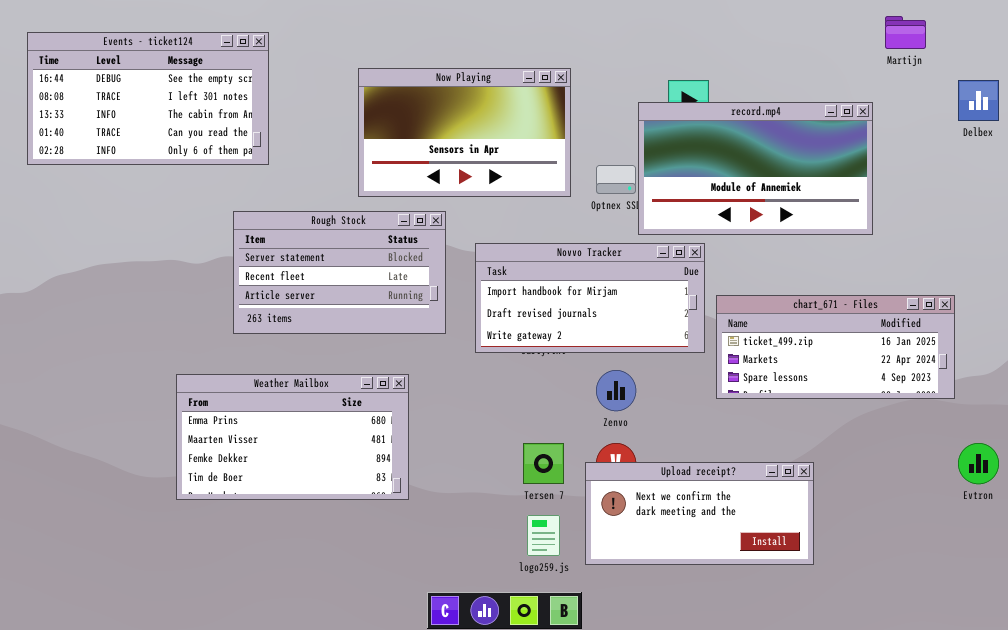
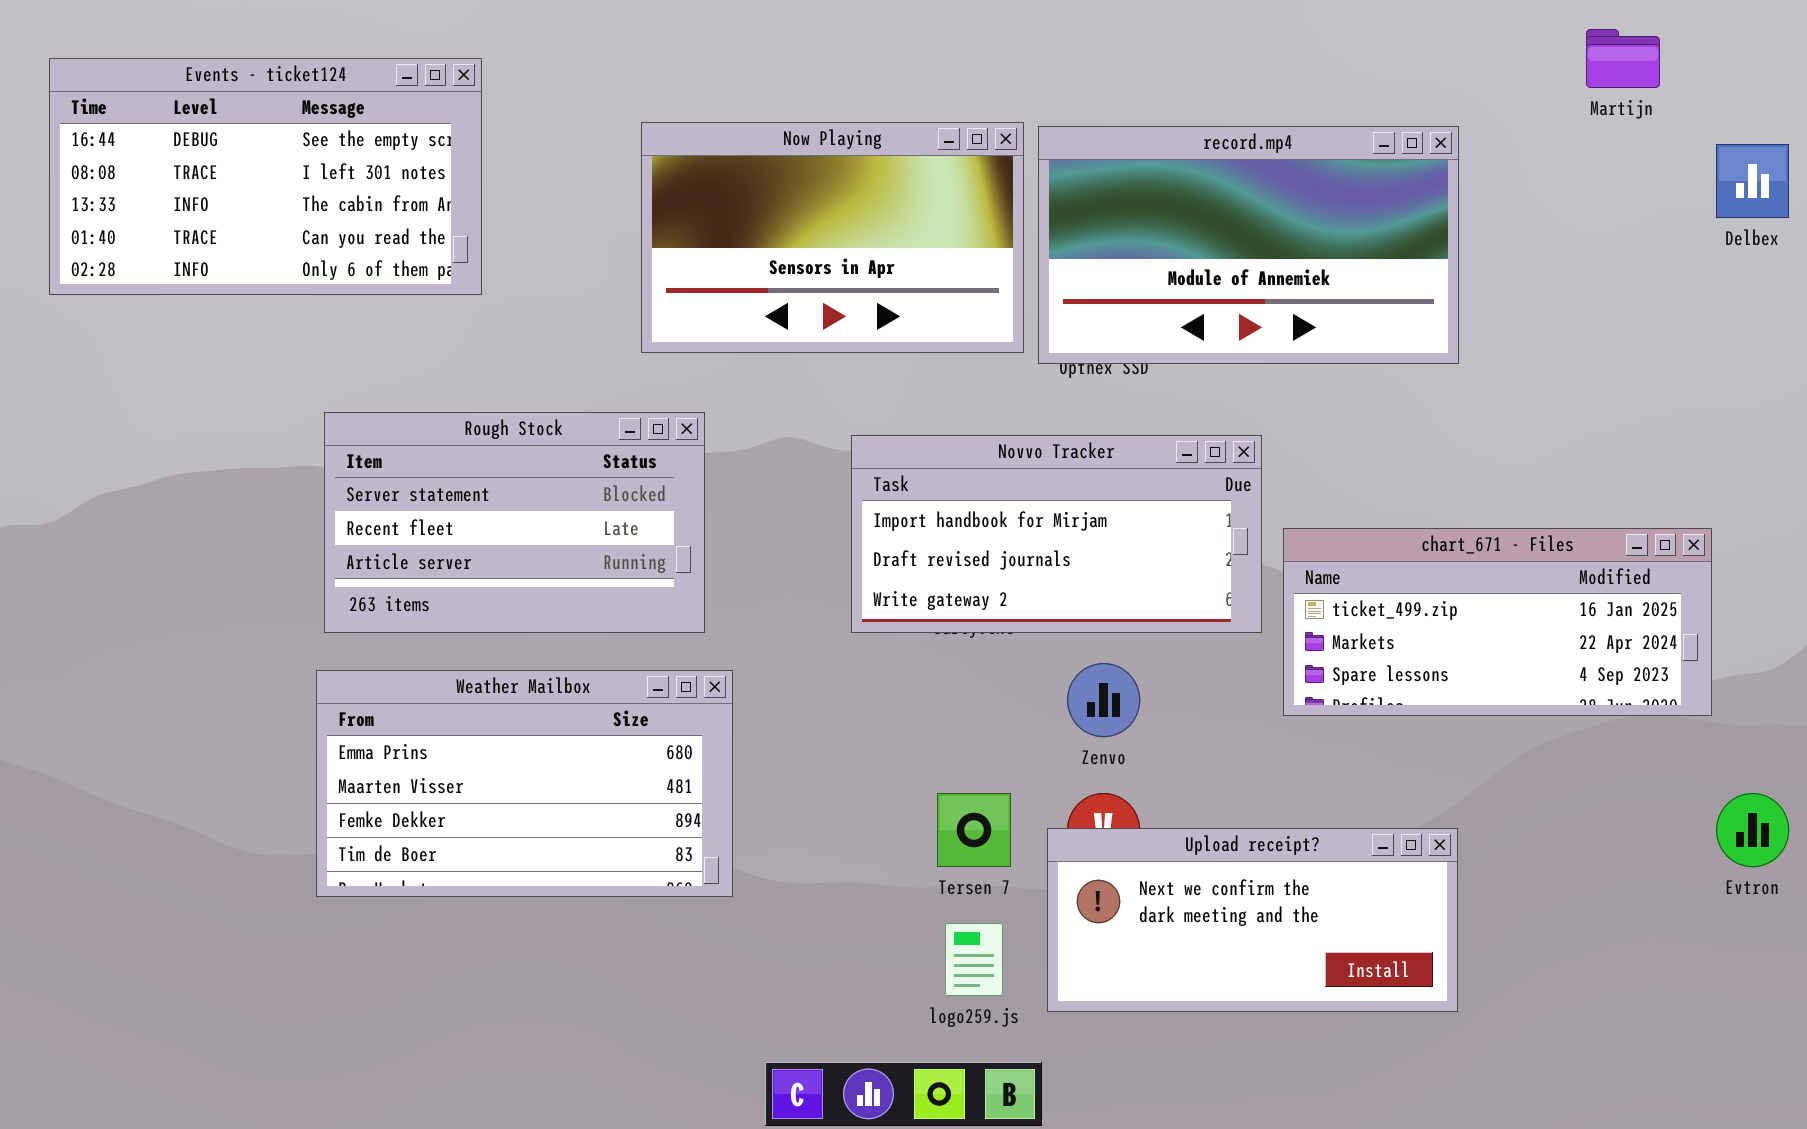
record.mp4: [638,102,873,235] -> [1038,126,1459,364], moved
Rough Stock: [233,211,446,334] -> [324,412,705,633], moved

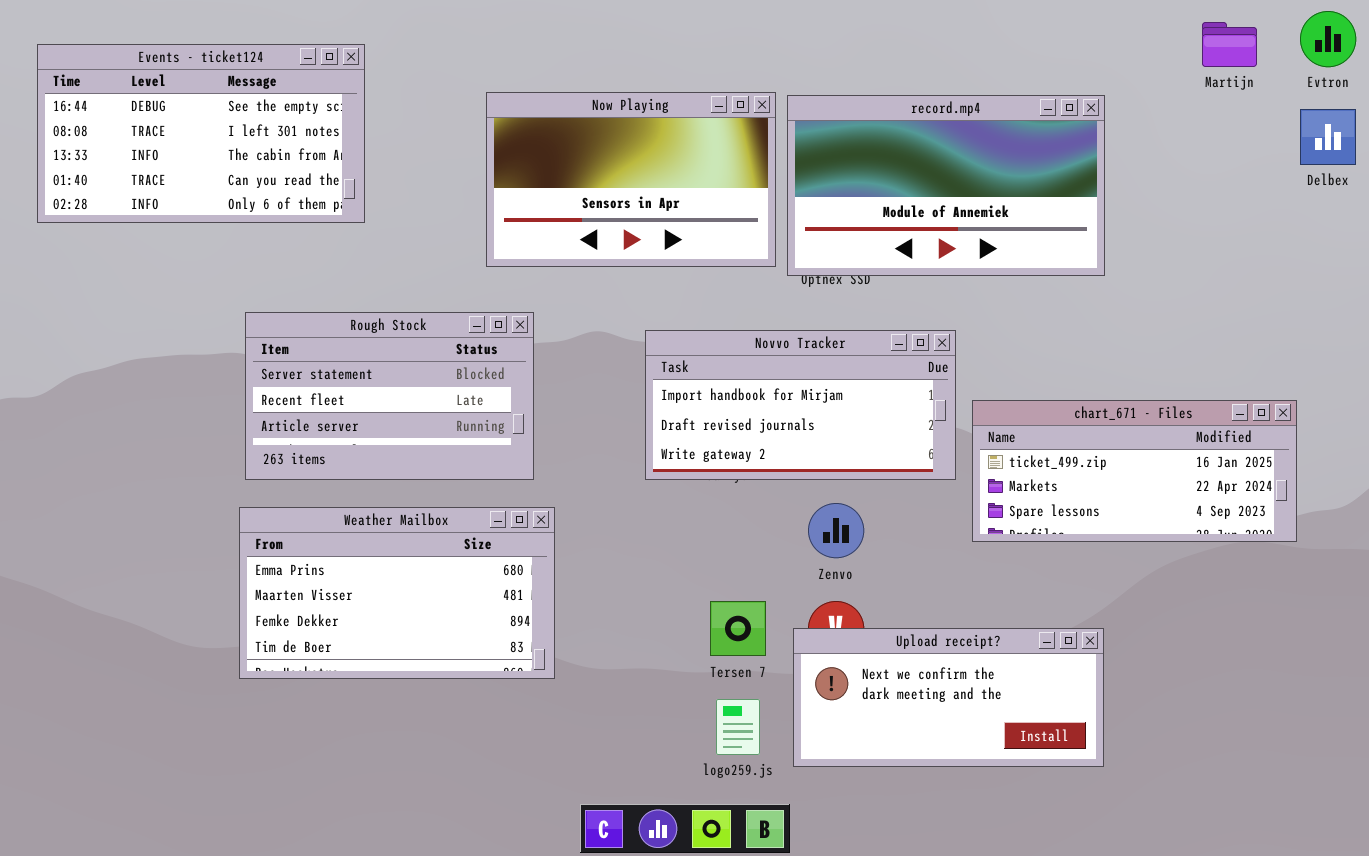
Evtron: [1716,793,1789,867] -> [1300,11,1356,67], moved

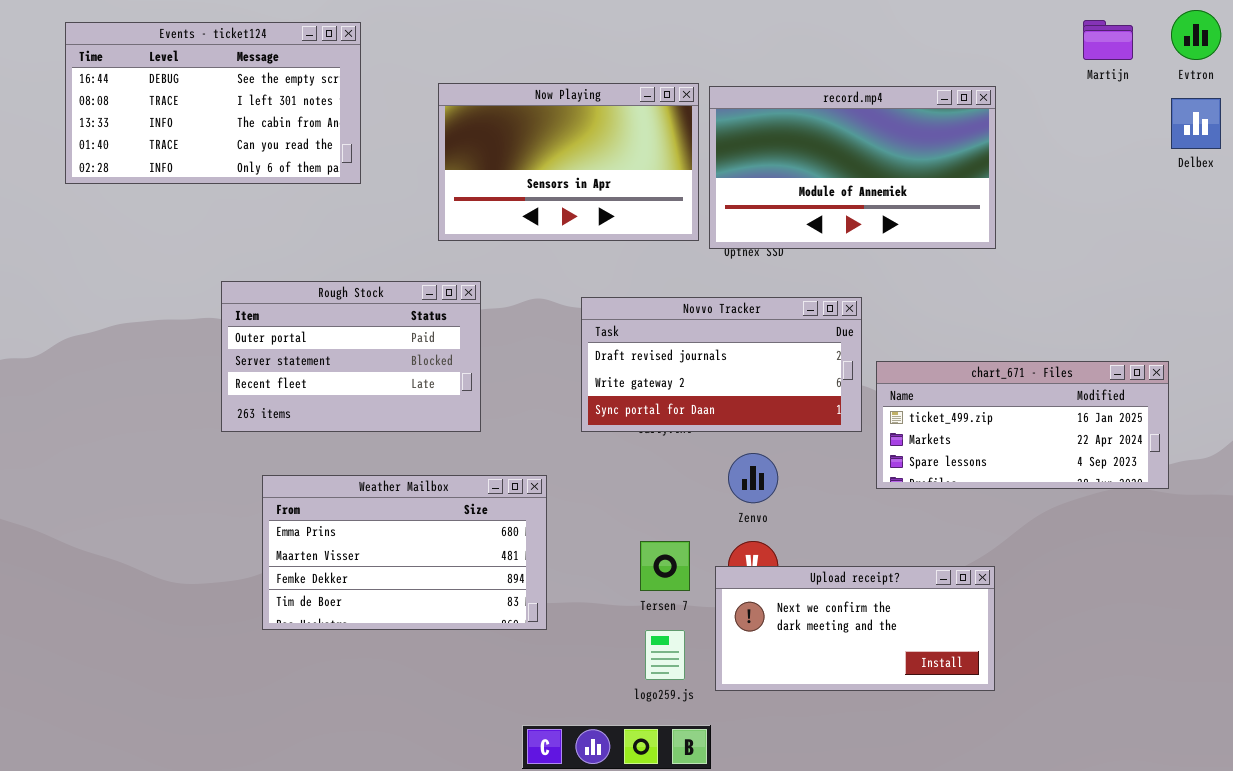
Events - ticket124: [37,44,365,223] -> [65,22,361,184], moved
Rough Stock: [245,312,534,480] -> [221,281,481,432], scrolled up 1 row
Novvo Tracker: [645,330,956,480] -> [581,297,862,432], scrolled down 1 row
Weather Mailbox: [239,507,555,679] -> [262,475,547,630], moved

